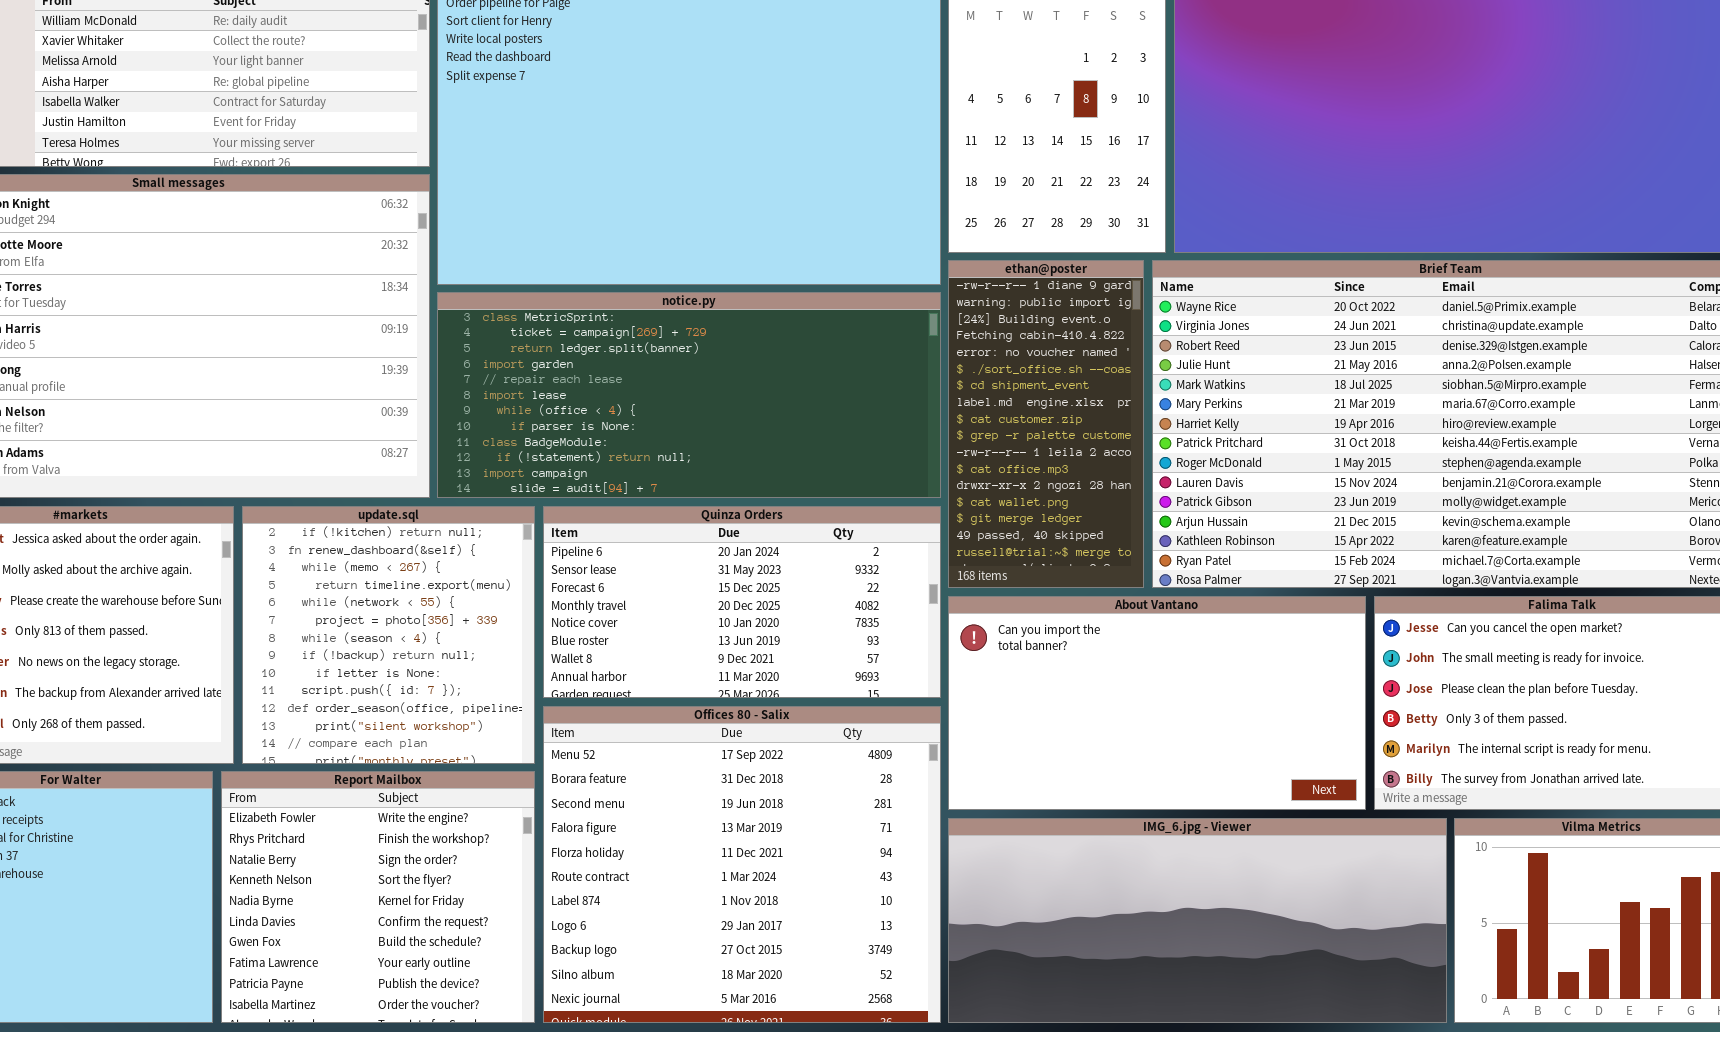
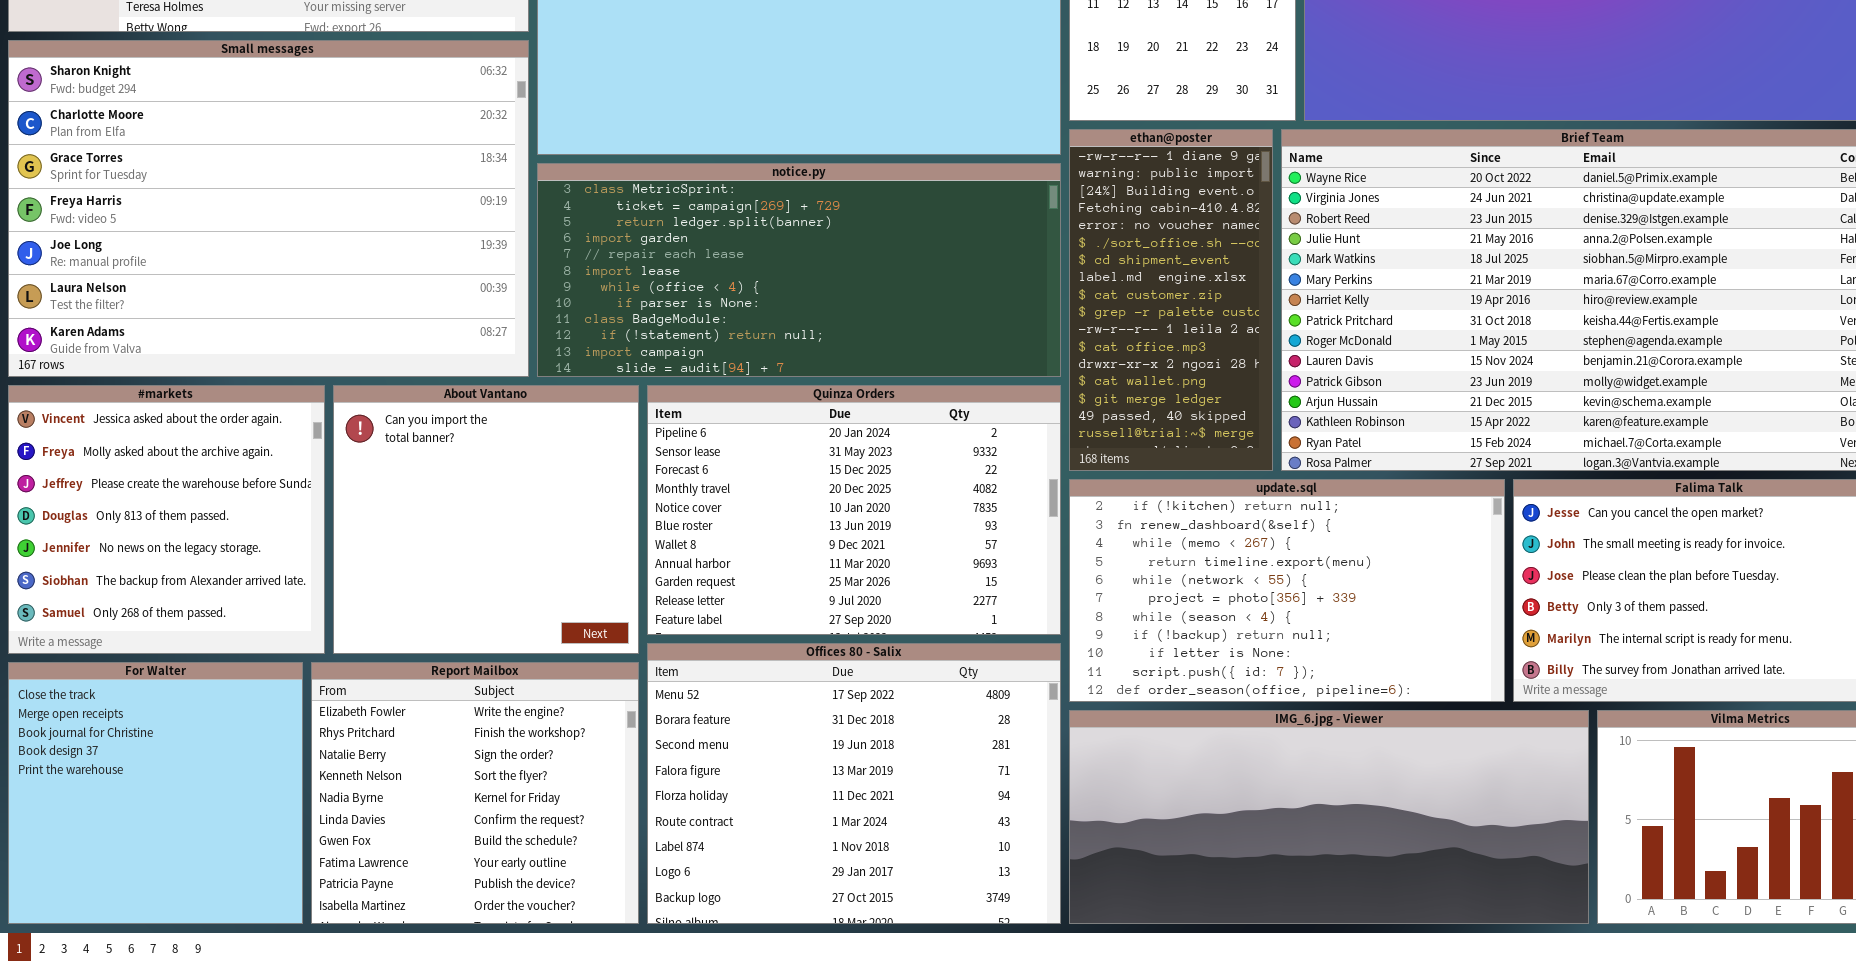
update.sql: [242,506,535,764] -> [1069,479,1505,702], moved, resized
Quinza Orders: [543,506,941,698] -> [647,385,1061,635], resized
About Vantano: [948,596,1366,810] -> [333,385,639,654], moved, resized
Offices 80 - Salix: [543,706,941,1023] -> [647,643,1061,924], resized

